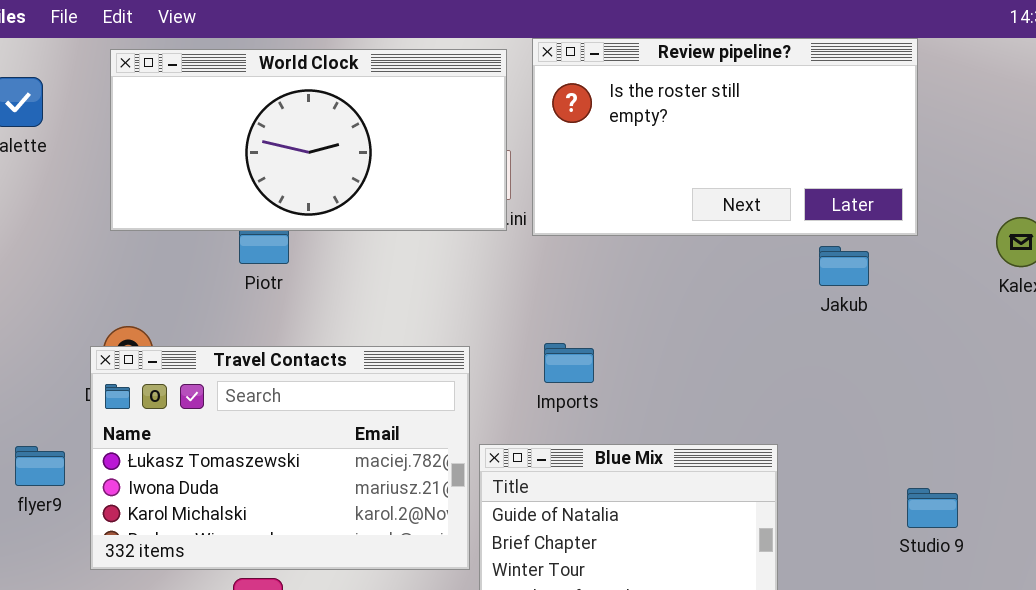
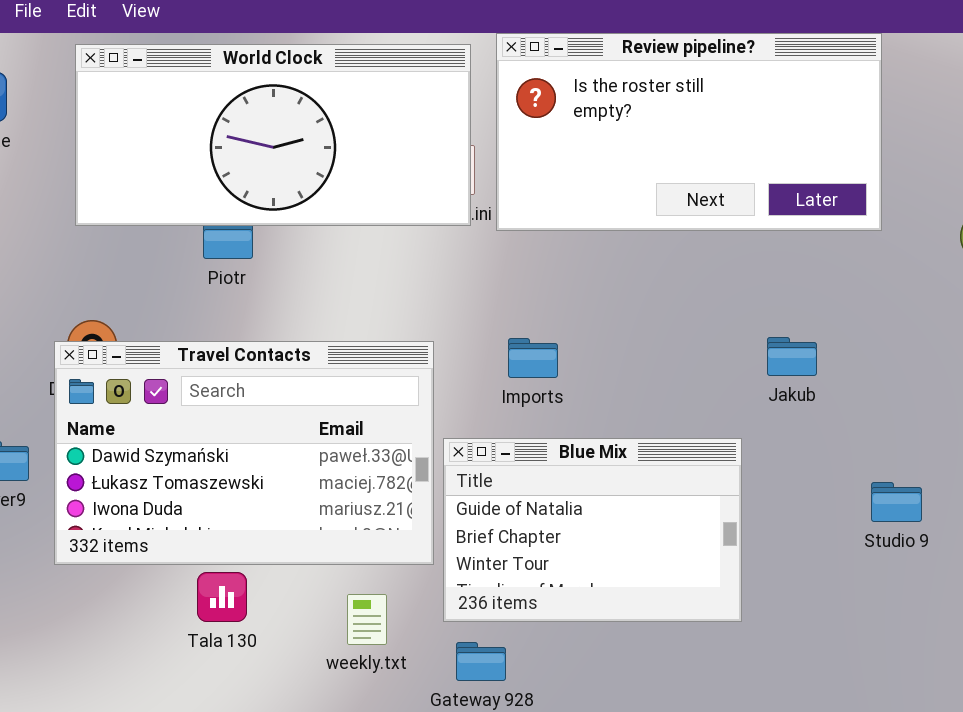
Jakub: [819,246,869,286] -> [767,337,817,376], moved
Travel Contacts: [90,346,470,570] -> [54,341,434,565], scrolled up 1 row

